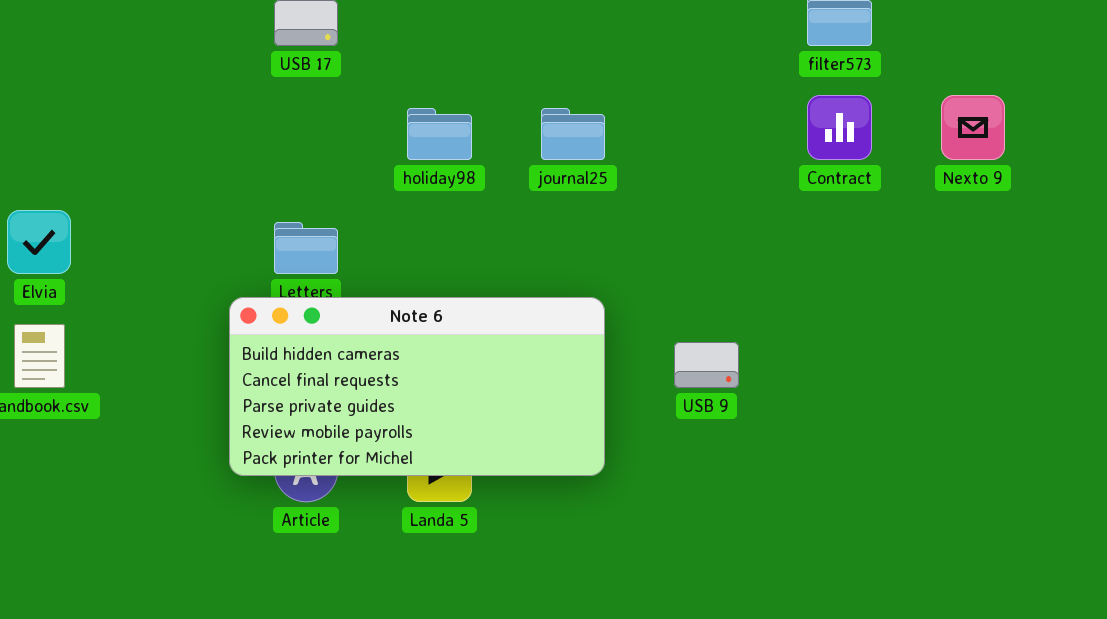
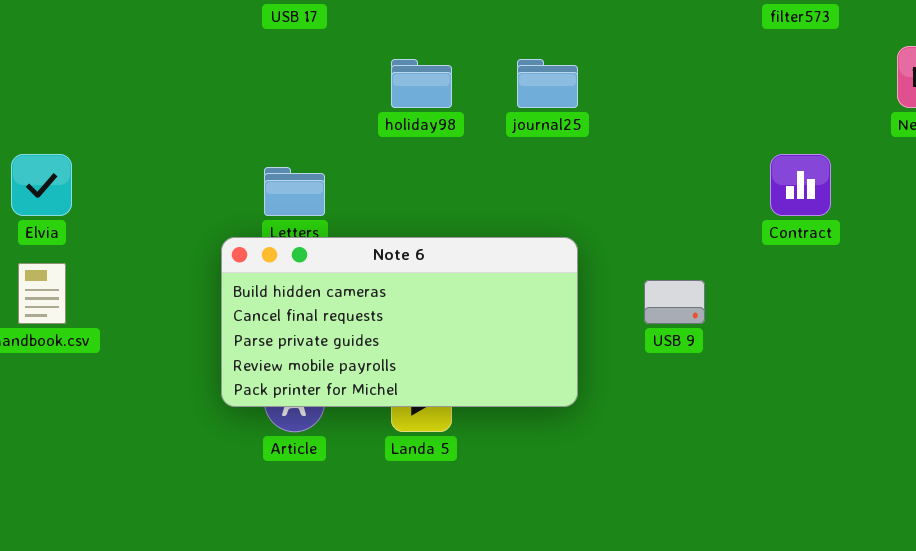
Contract: [807,95,872,160] -> [770,154,831,216], moved

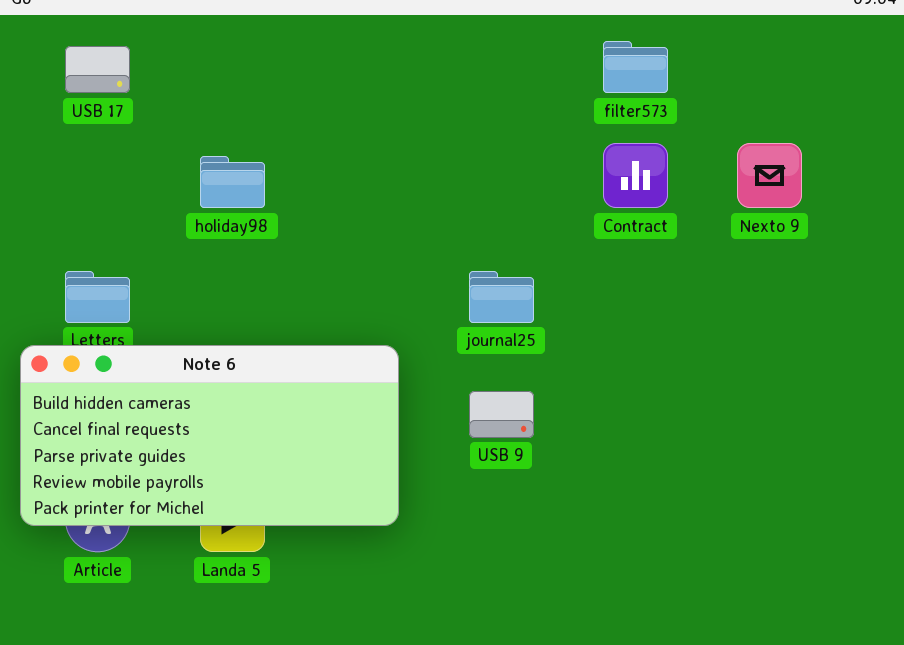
journal25: [517,59,578,108] -> [469,271,534,323], moved
Contract: [770,154,831,216] -> [603,143,668,208], moved

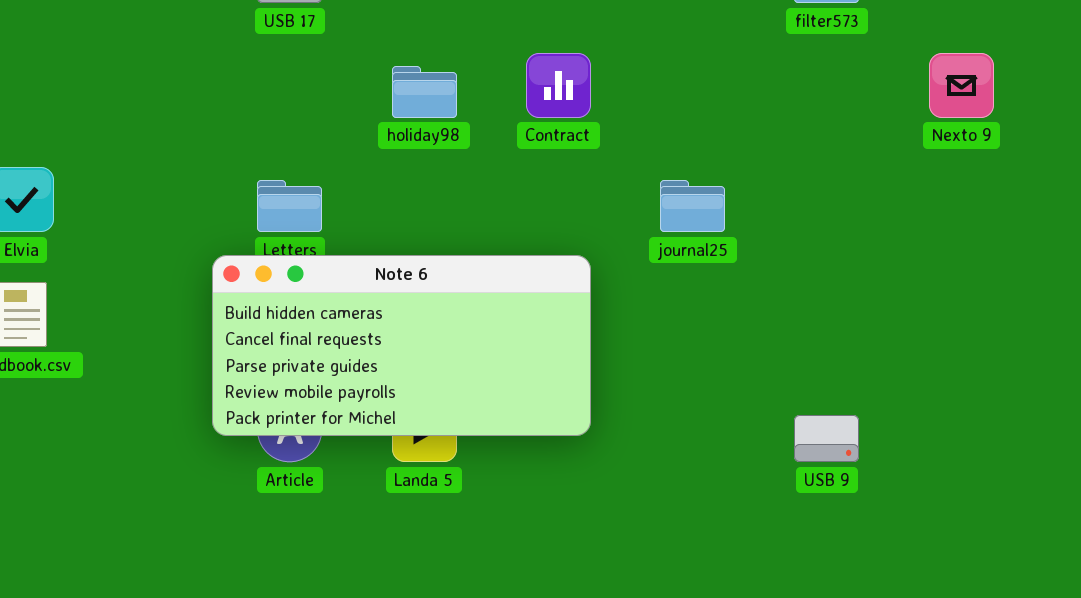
Contract: [603,143,668,208] -> [526,53,591,118], moved
USB 9: [469,391,534,438] -> [794,415,859,462], moved

